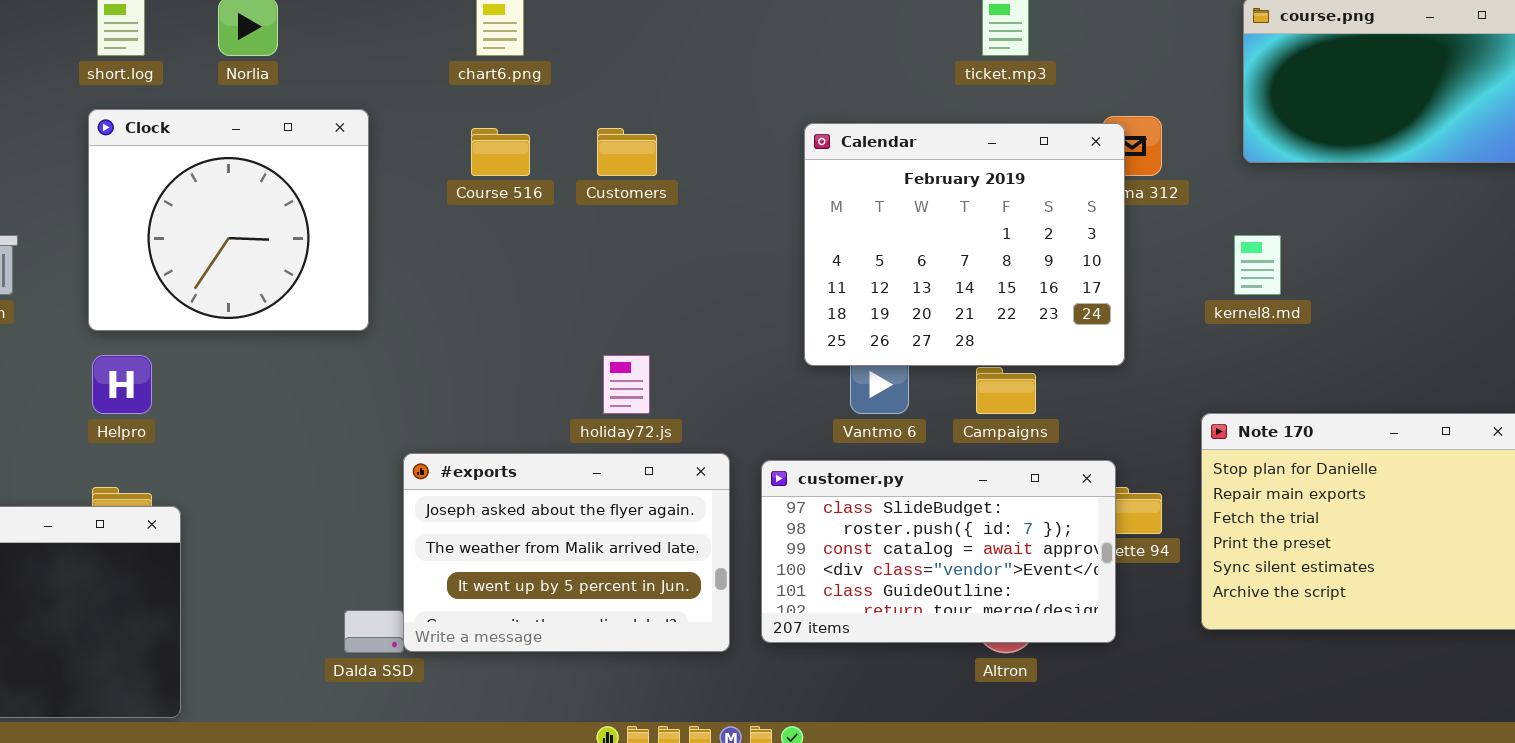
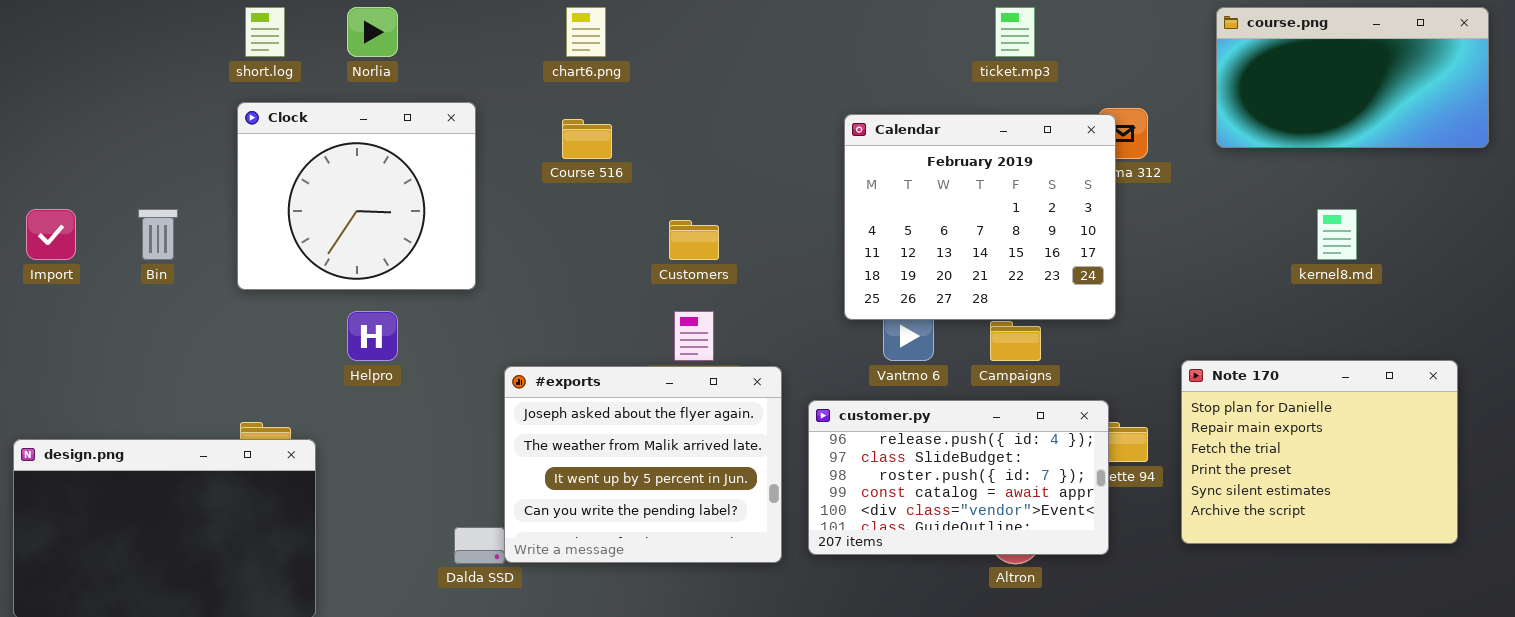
Customers: [597,128,657,176] -> [669,220,719,260], moved
kernel8.md: [1234,235,1281,295] -> [1317,209,1357,260], moved
Helpro: [92,355,152,414] -> [347,311,398,361], moved
#exports: [403,453,730,652] -> [504,366,782,563], resized
customer.py: [761,460,1116,643] -> [808,400,1109,555], scrolled up 1 row

